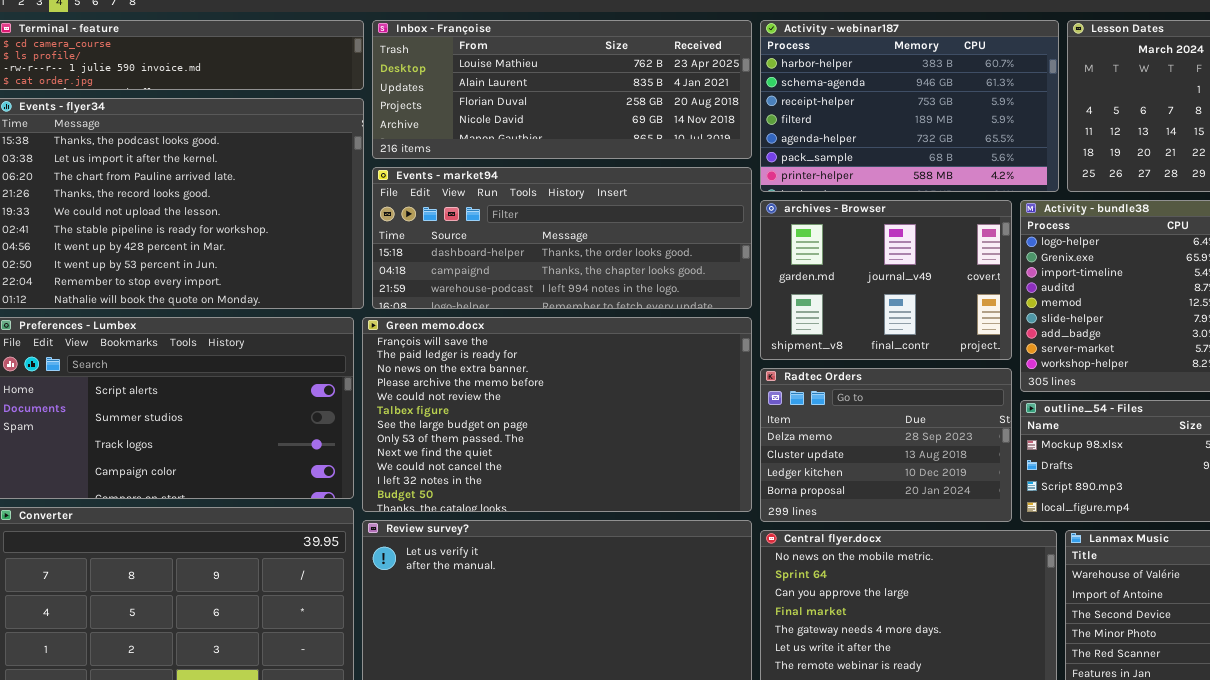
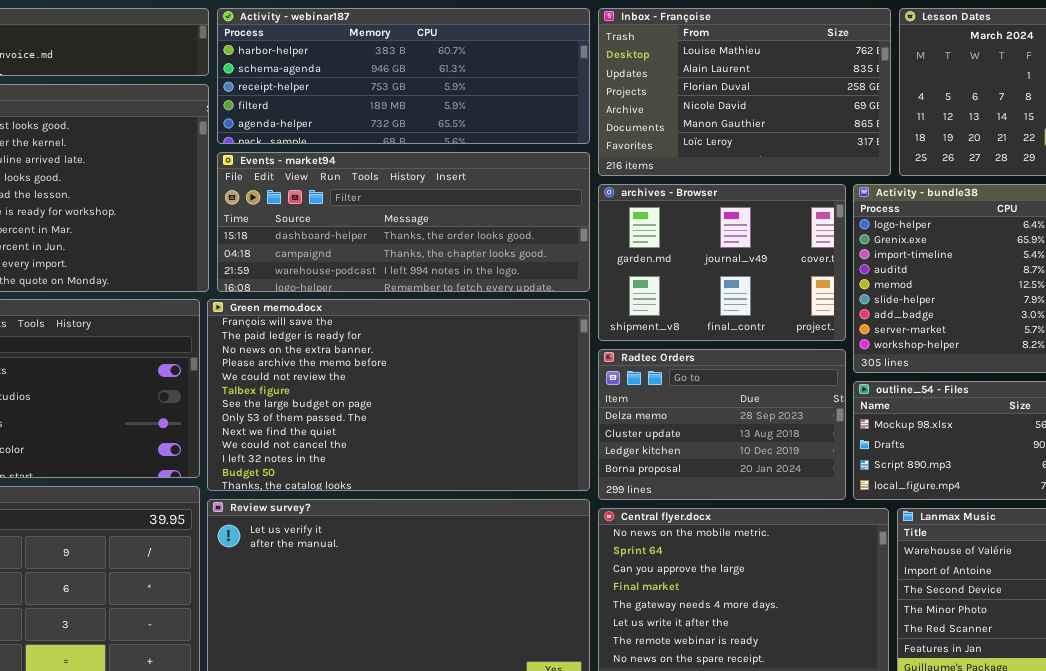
Inbox - Françoise: [372,20,752,159] -> [598,8,891,176], moved, resized
Activity - webinar187: [760,20,1059,192] -> [217,8,590,144], moved, resized

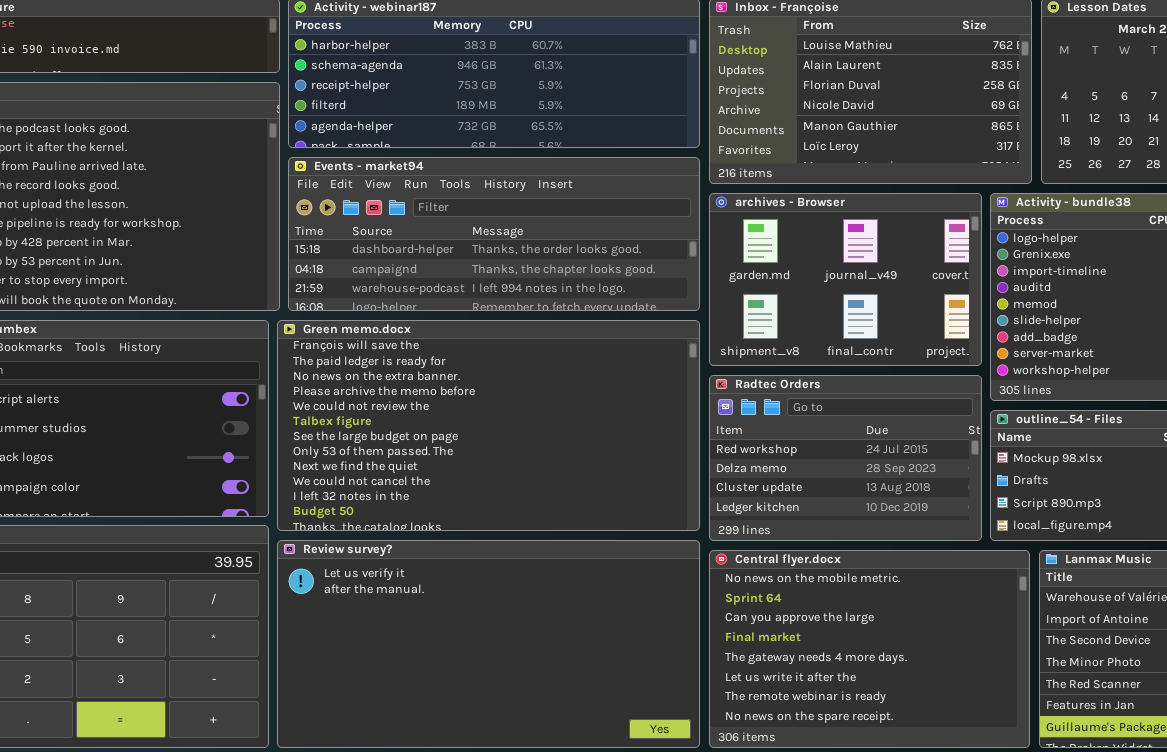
Radtec Orders: [598,349,846,500] -> [709,375,982,541], scrolled up 1 row

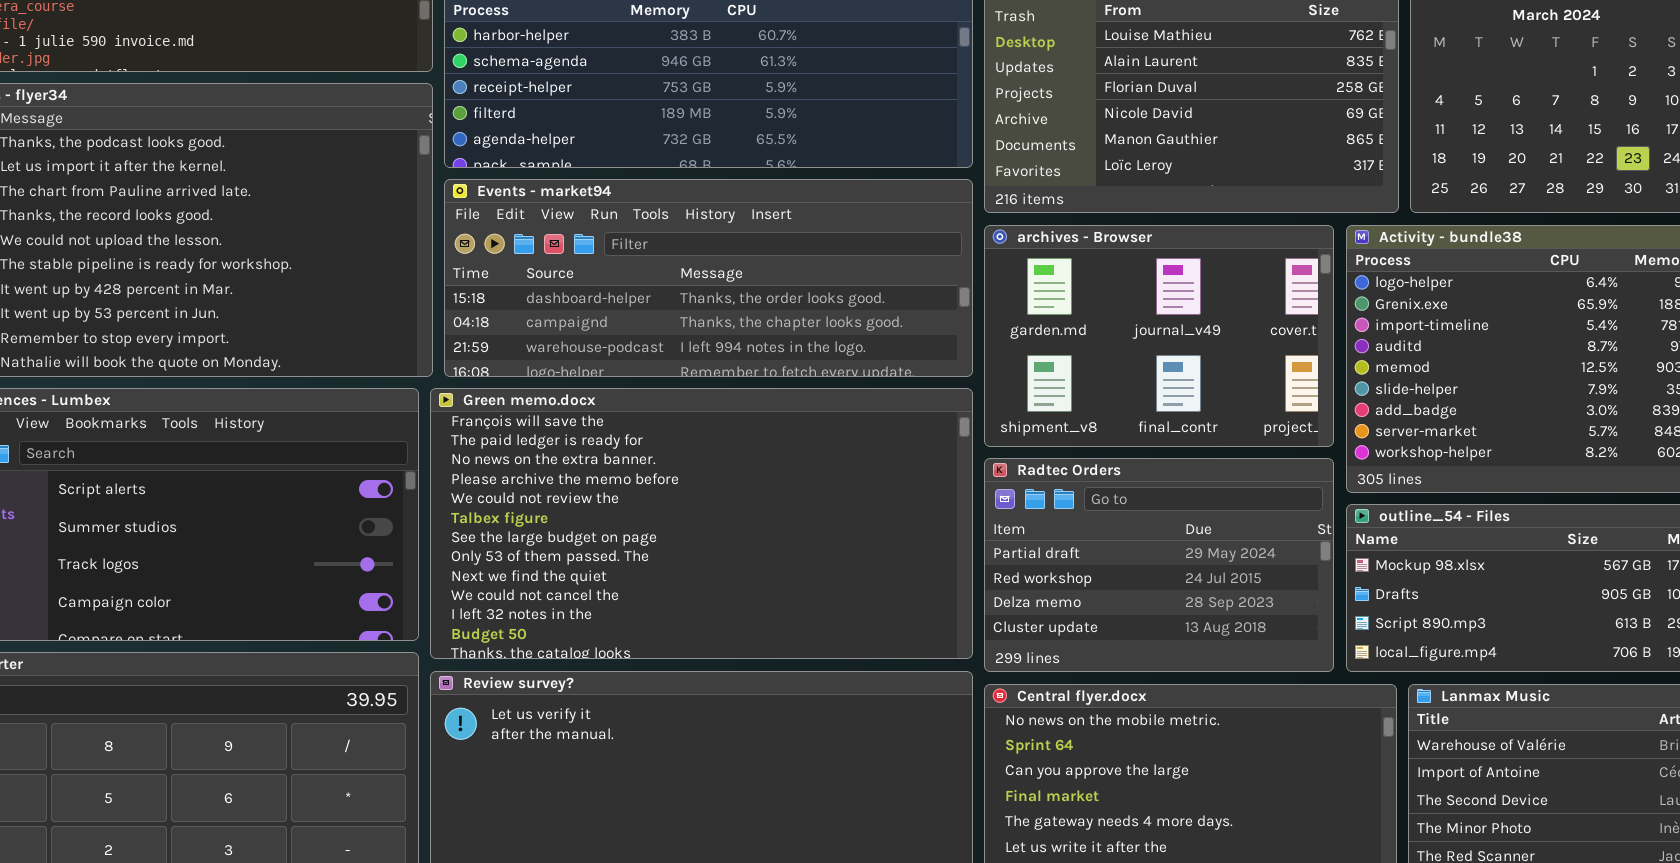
Radtec Orders: [709,375,982,541] -> [984,458,1334,672], scrolled up 1 row

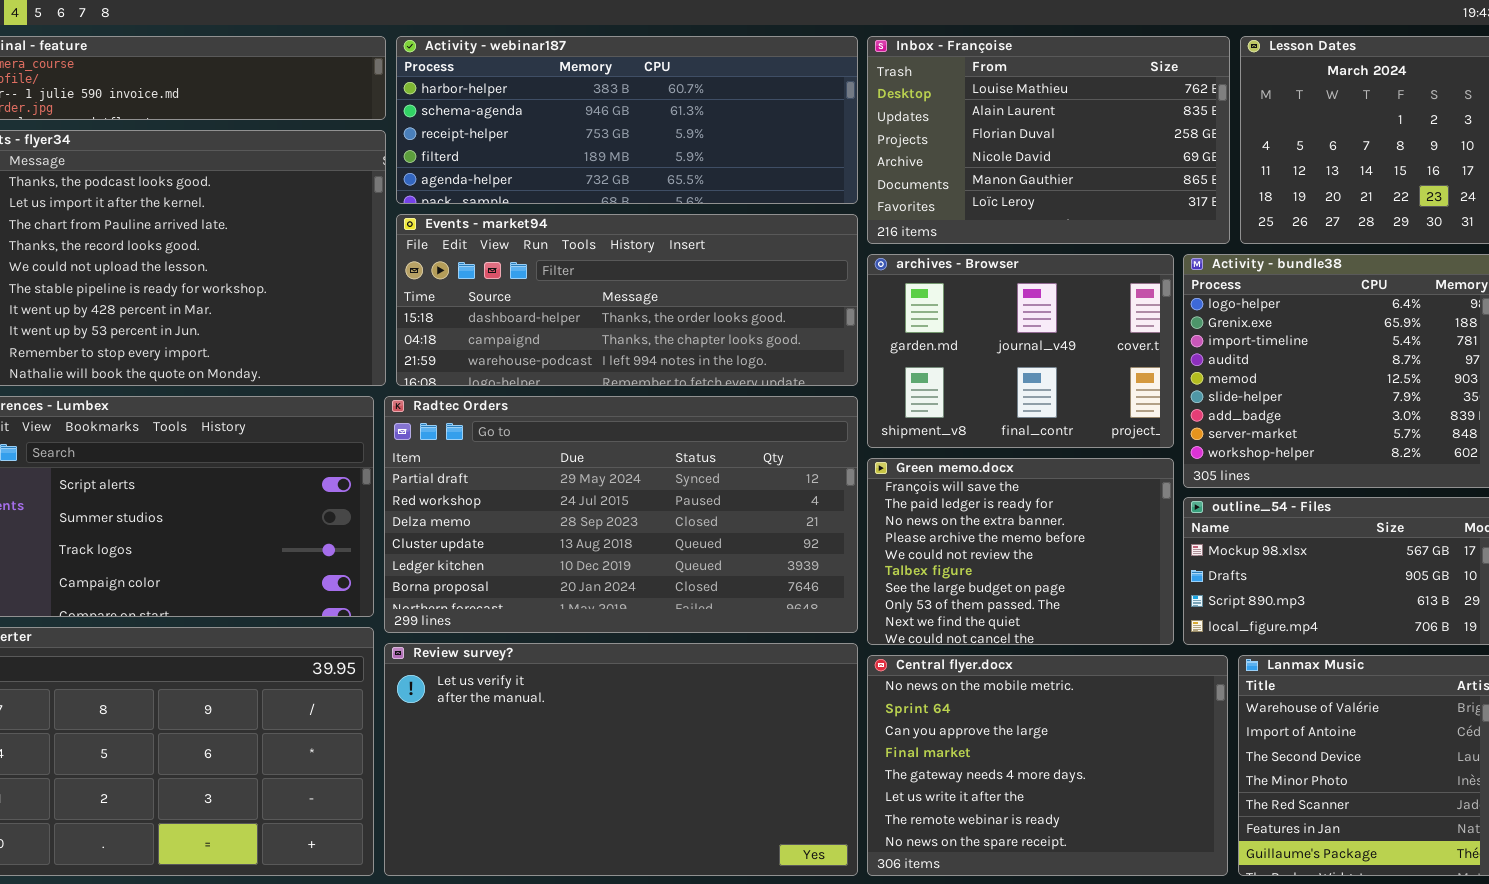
Green memo.docx: [430,388,973,659] -> [867,458,1174,645], moved, resized
Radtec Orders: [984,458,1334,672] -> [384,396,858,633], moved, resized

